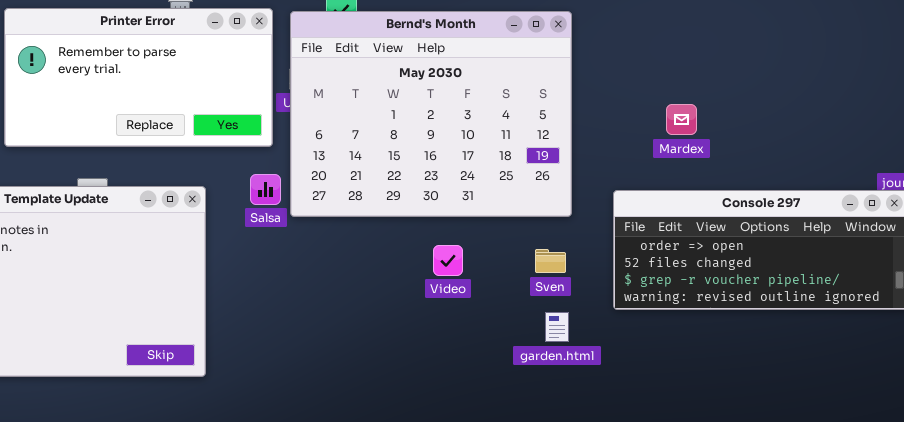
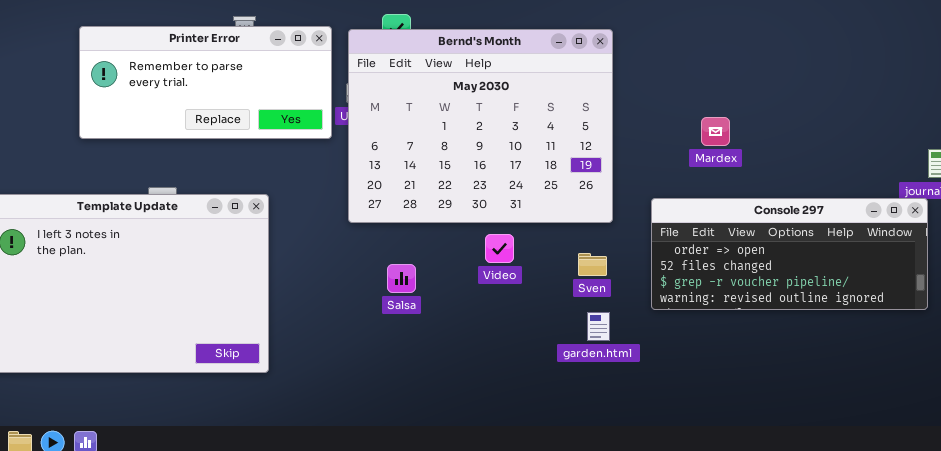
Printer Error: [4,8,273,147] -> [79,26,332,139], resized
Salsa: [250,174,281,205] -> [387,264,416,293], moved
Video: [433,245,463,276] -> [485,234,514,263], moved

